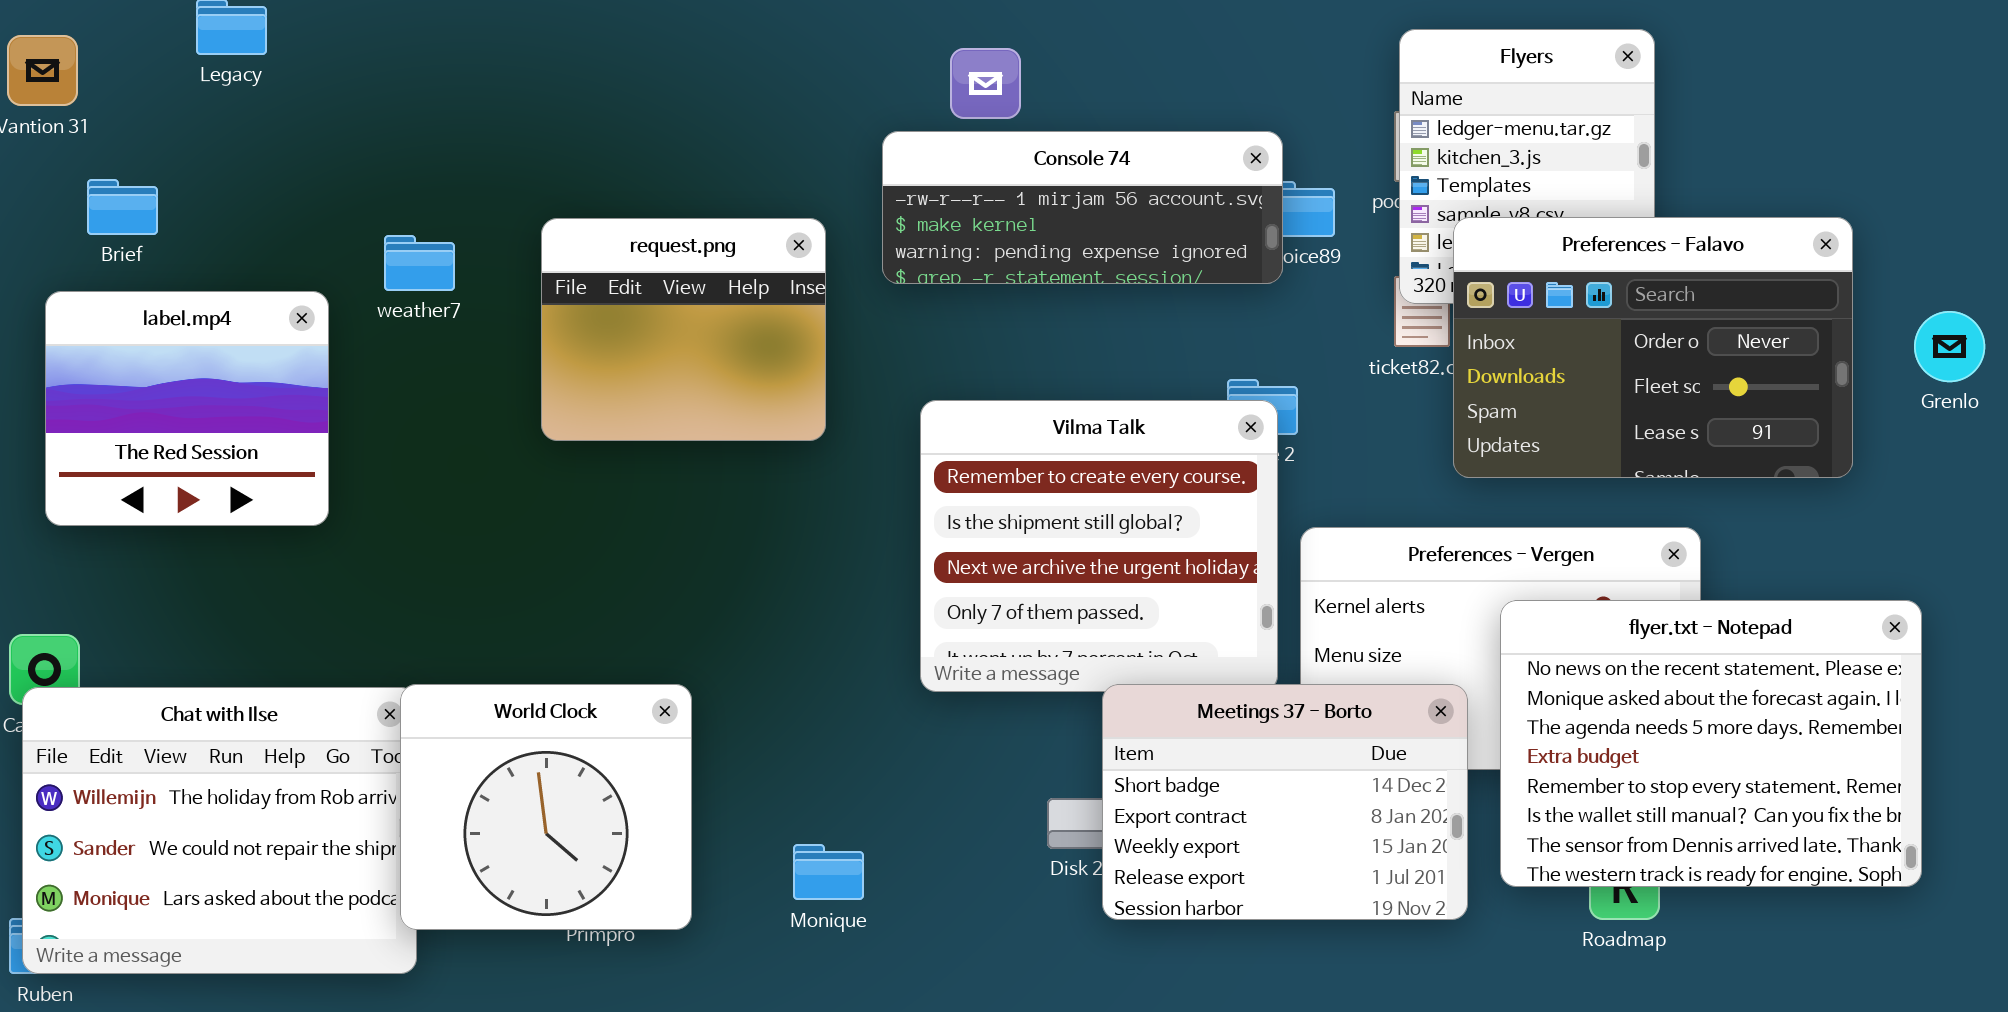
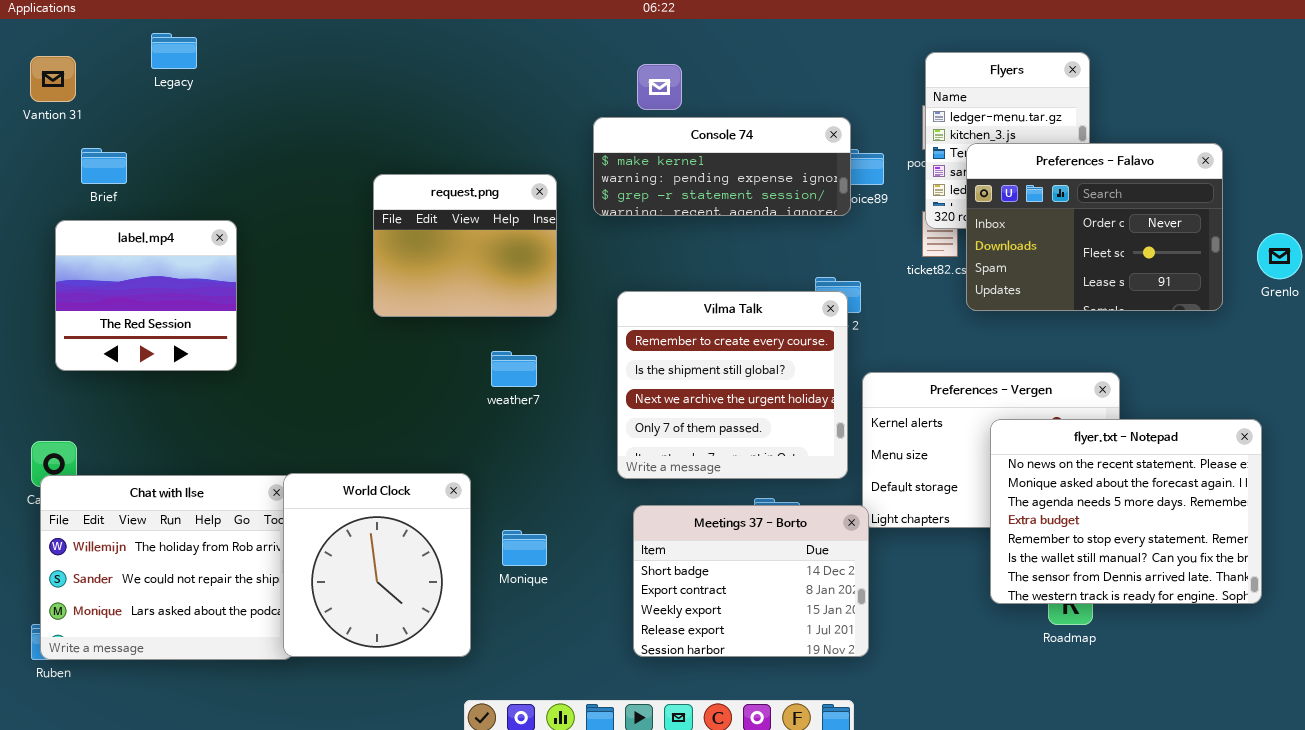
Console 74: [882,131,1283,284] -> [593,117,851,216], scrolled down 1 row
Preferences - Falavo: [1453,217,1853,478] -> [966,143,1223,311], moved
weather7: [384,235,455,291] -> [491,351,537,387], moved
World Clock: [400,684,692,930] -> [283,473,471,657], resized
Meetings 37 - Borto: [1102,684,1468,920] -> [633,505,869,657], moved
Monique: [793,844,864,900] -> [502,530,547,566], moved

